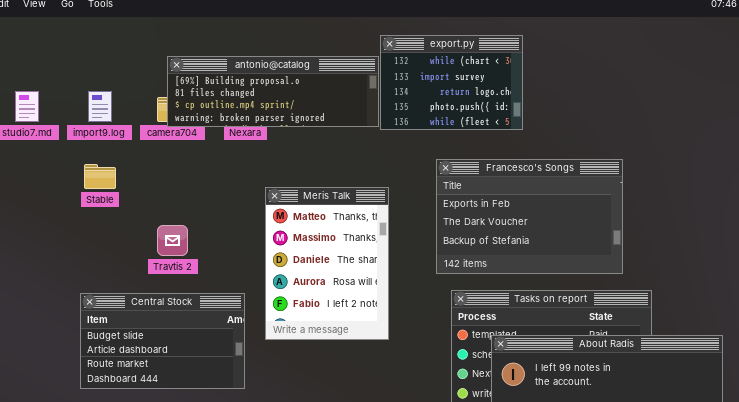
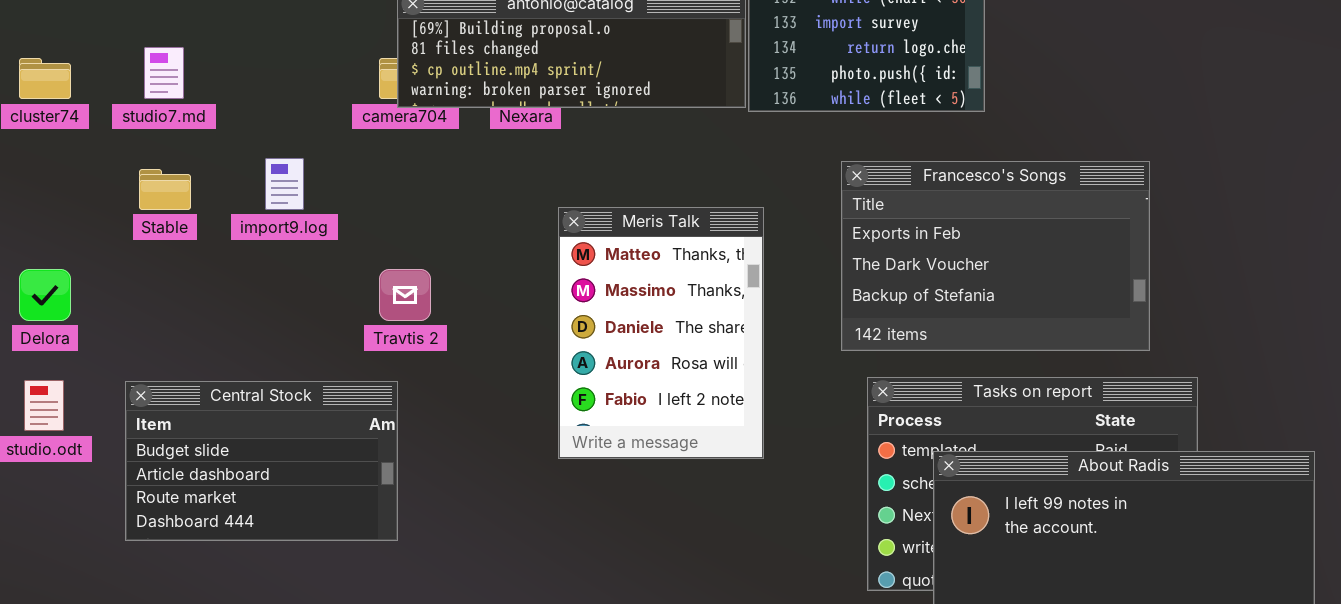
import9.log: [88,91,112,122] -> [265,158,304,210], moved
Stable: [84,164,116,189] -> [139,169,191,210], moved
Central Stock: [80,293,245,389] -> [125,381,398,541], moved

